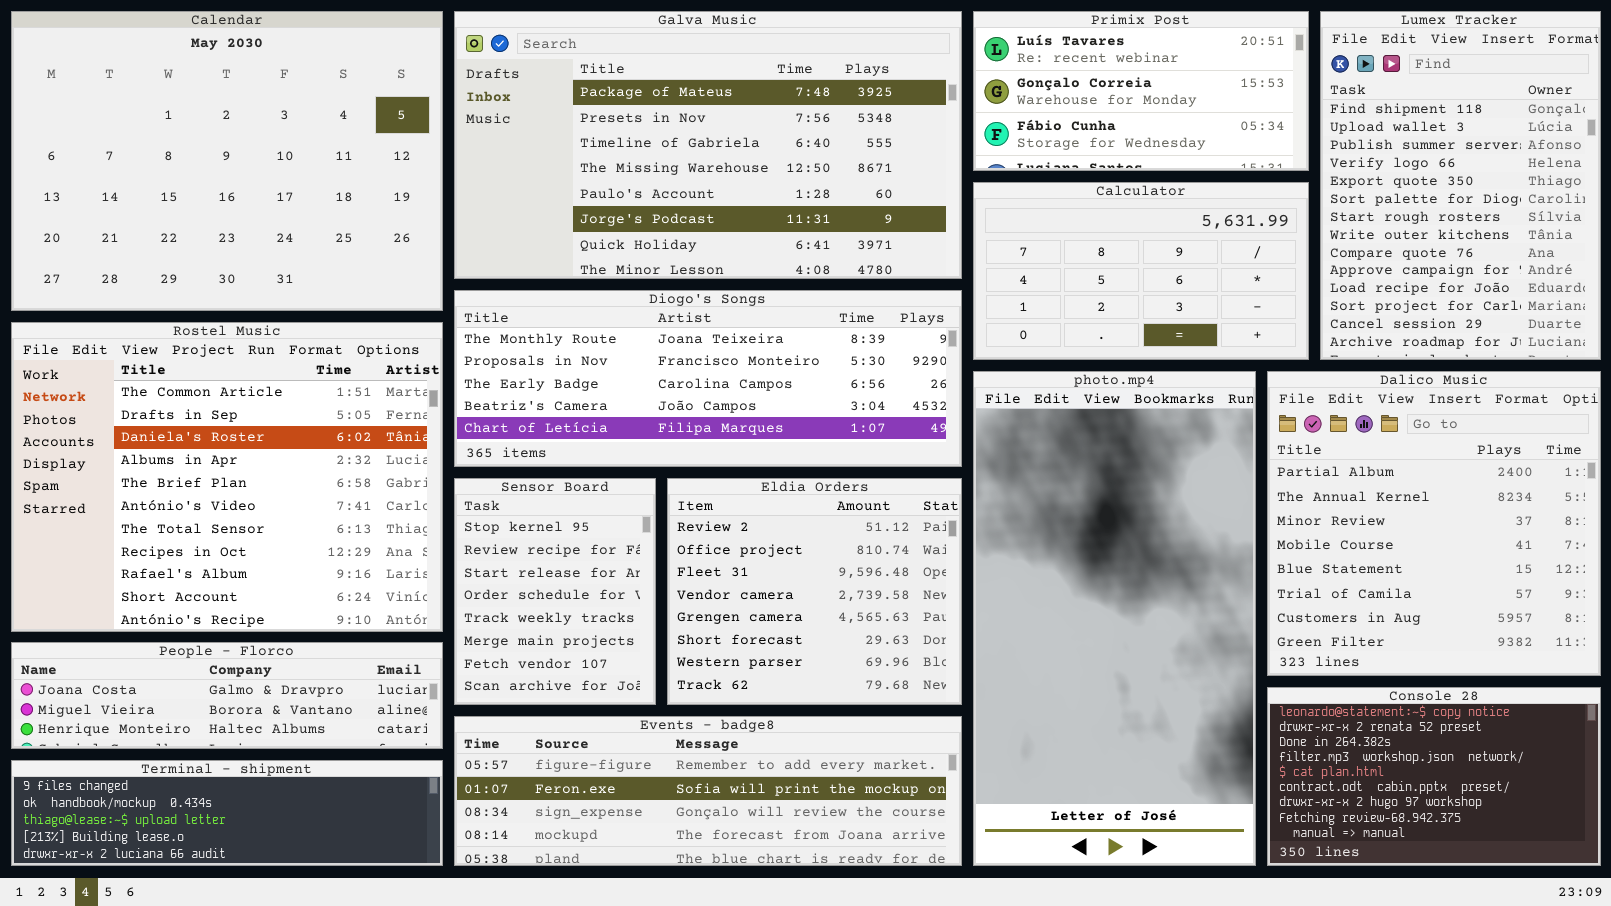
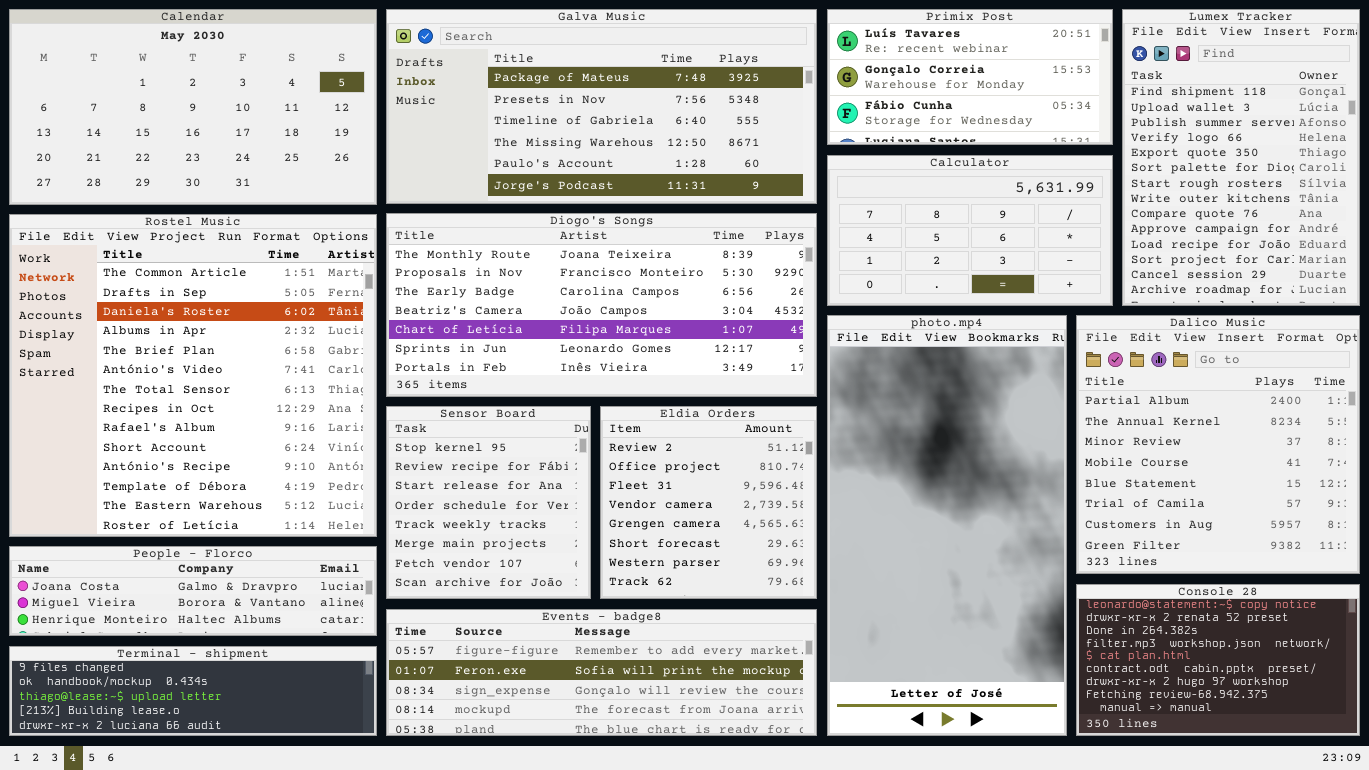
Calendar: [11,11,443,311] -> [9,9,377,205], resized
Galva Music: [454,11,962,279] -> [386,9,817,204], resized
Diogo's Songs: [454,290,962,467] -> [386,213,817,397], resized
Rostel Music: [11,322,443,632] -> [9,214,377,537], resized
Sensor Board: [454,478,656,705] -> [386,406,591,599], resized
Eldia Orders: [667,478,962,705] -> [600,406,817,599], resized

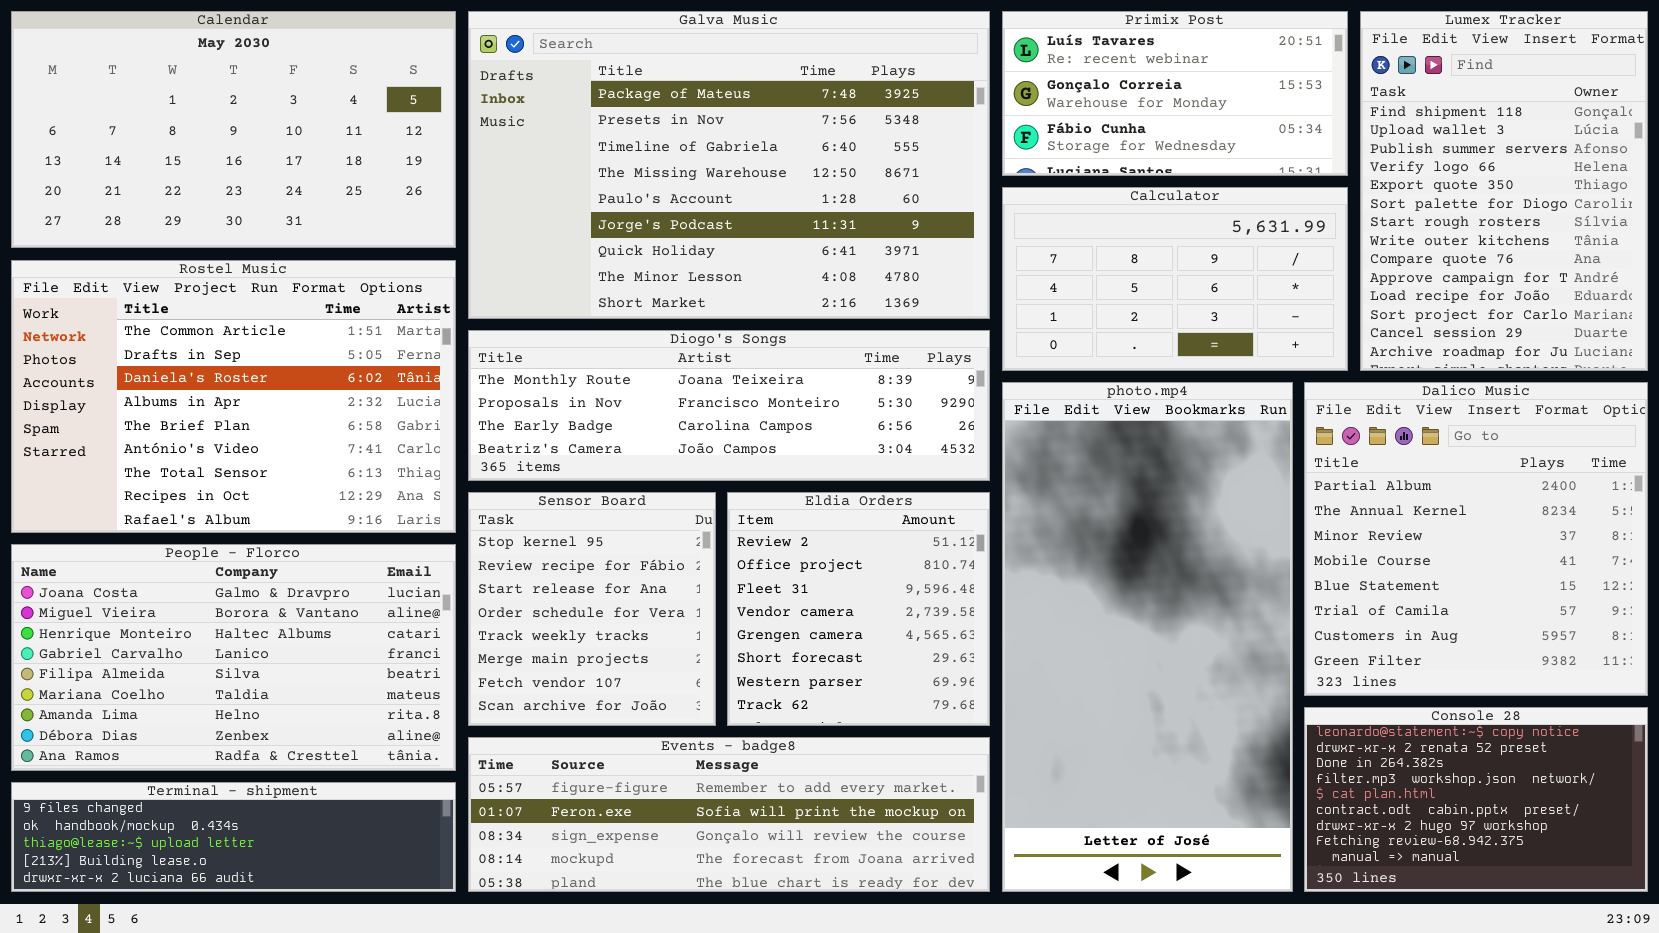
Galva Music: [386,9,817,204] -> [468,11,990,319], resized
Diogo's Songs: [386,213,817,397] -> [468,330,990,481], resized
Rostel Music: [9,214,377,537] -> [11,260,456,533], resized
People - Florco: [9,546,377,636] -> [11,544,456,771], resized

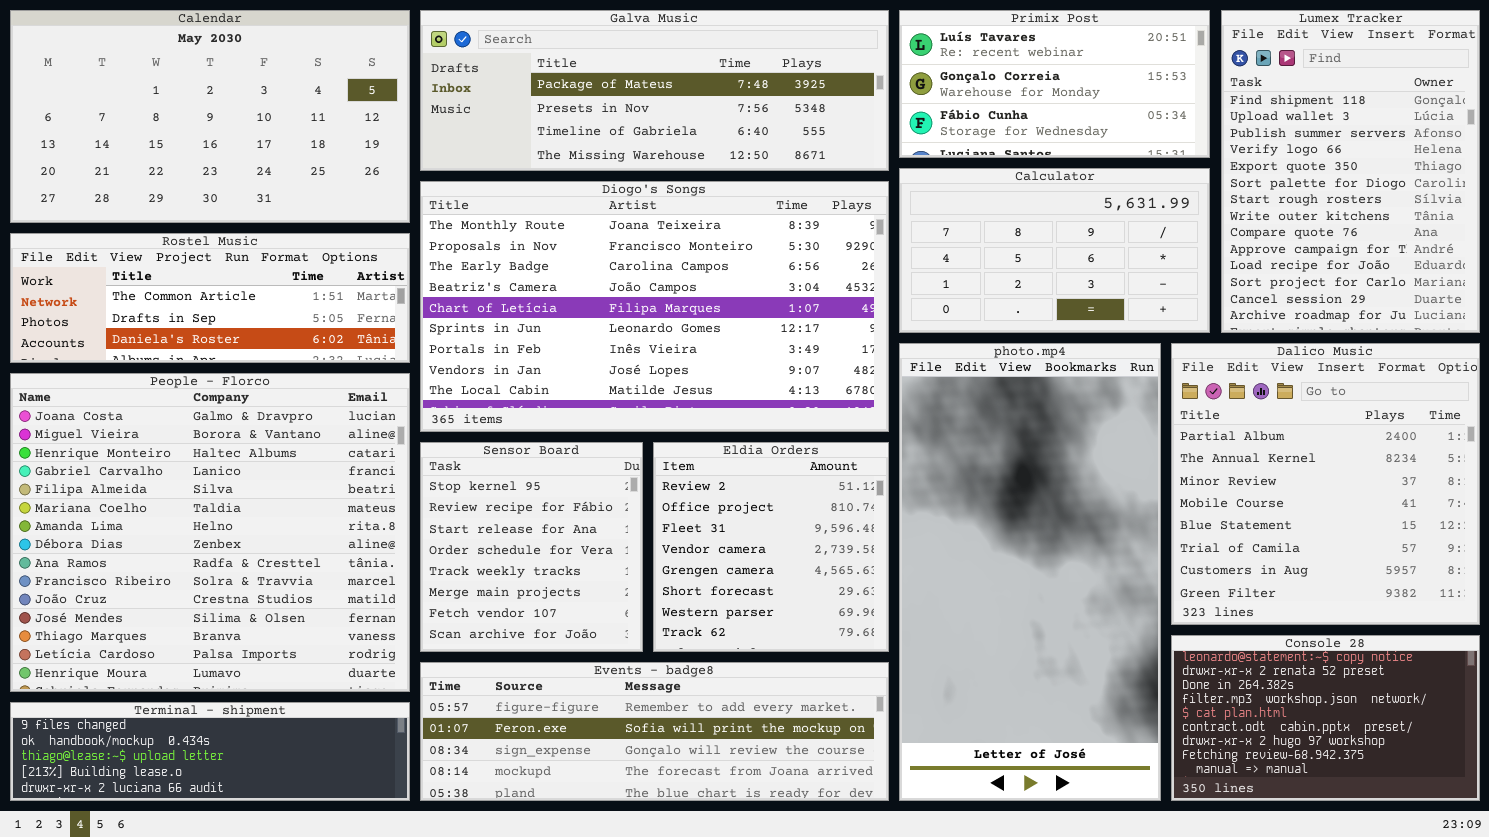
Galva Music: [468,11,990,319] -> [420,10,889,171], resized
Rostel Music: [11,260,456,533] -> [10,233,410,363], resized
Diogo's Songs: [468,330,990,481] -> [420,181,889,432], resized
People - Florco: [11,544,456,771] -> [10,373,410,692], resized

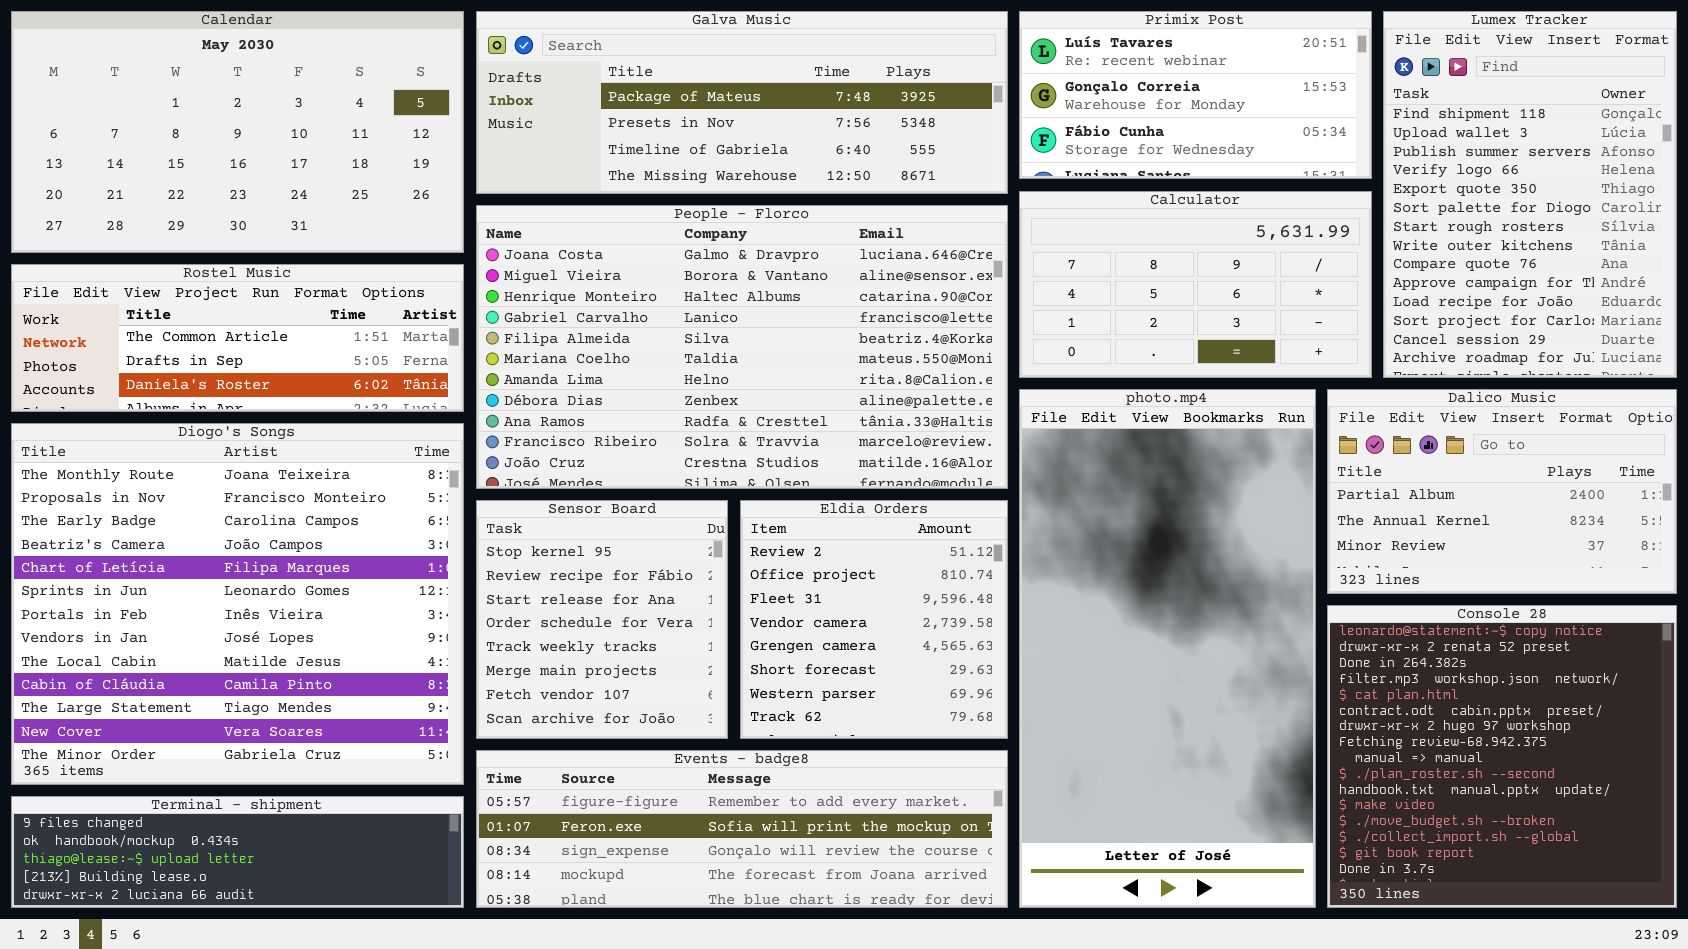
Diogo's Songs: [420,181,889,432] -> [11,423,464,785], moved, resized
Dalico Music: [1171,343,1480,625] -> [1327,389,1677,594], resized
People - Florco: [10,373,410,692] -> [476,205,1008,489], moved, resized
Console 28: [1171,635,1480,801] -> [1327,605,1677,908], resized

